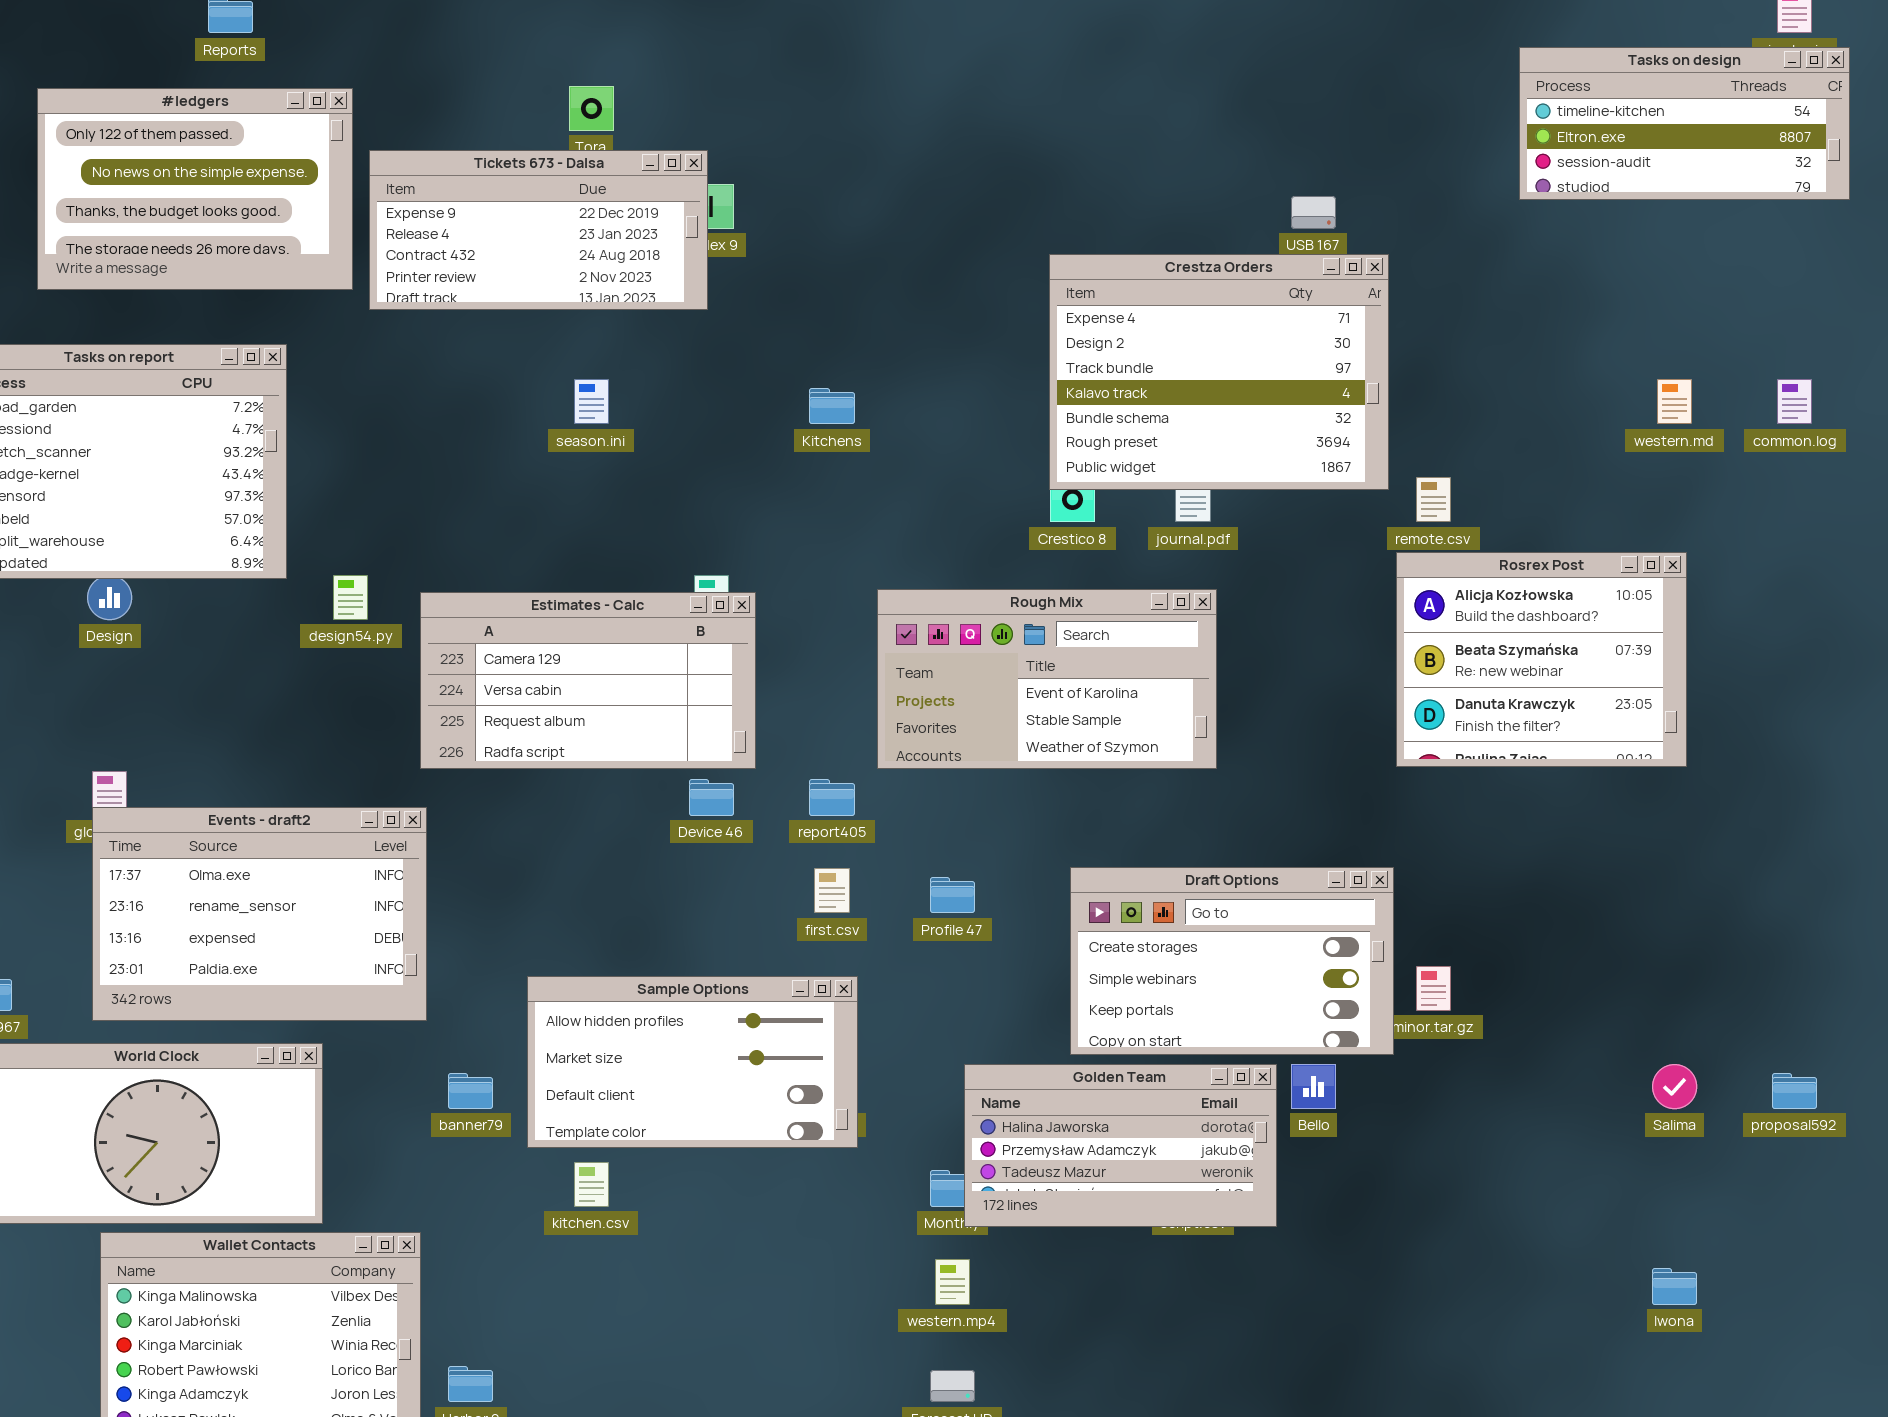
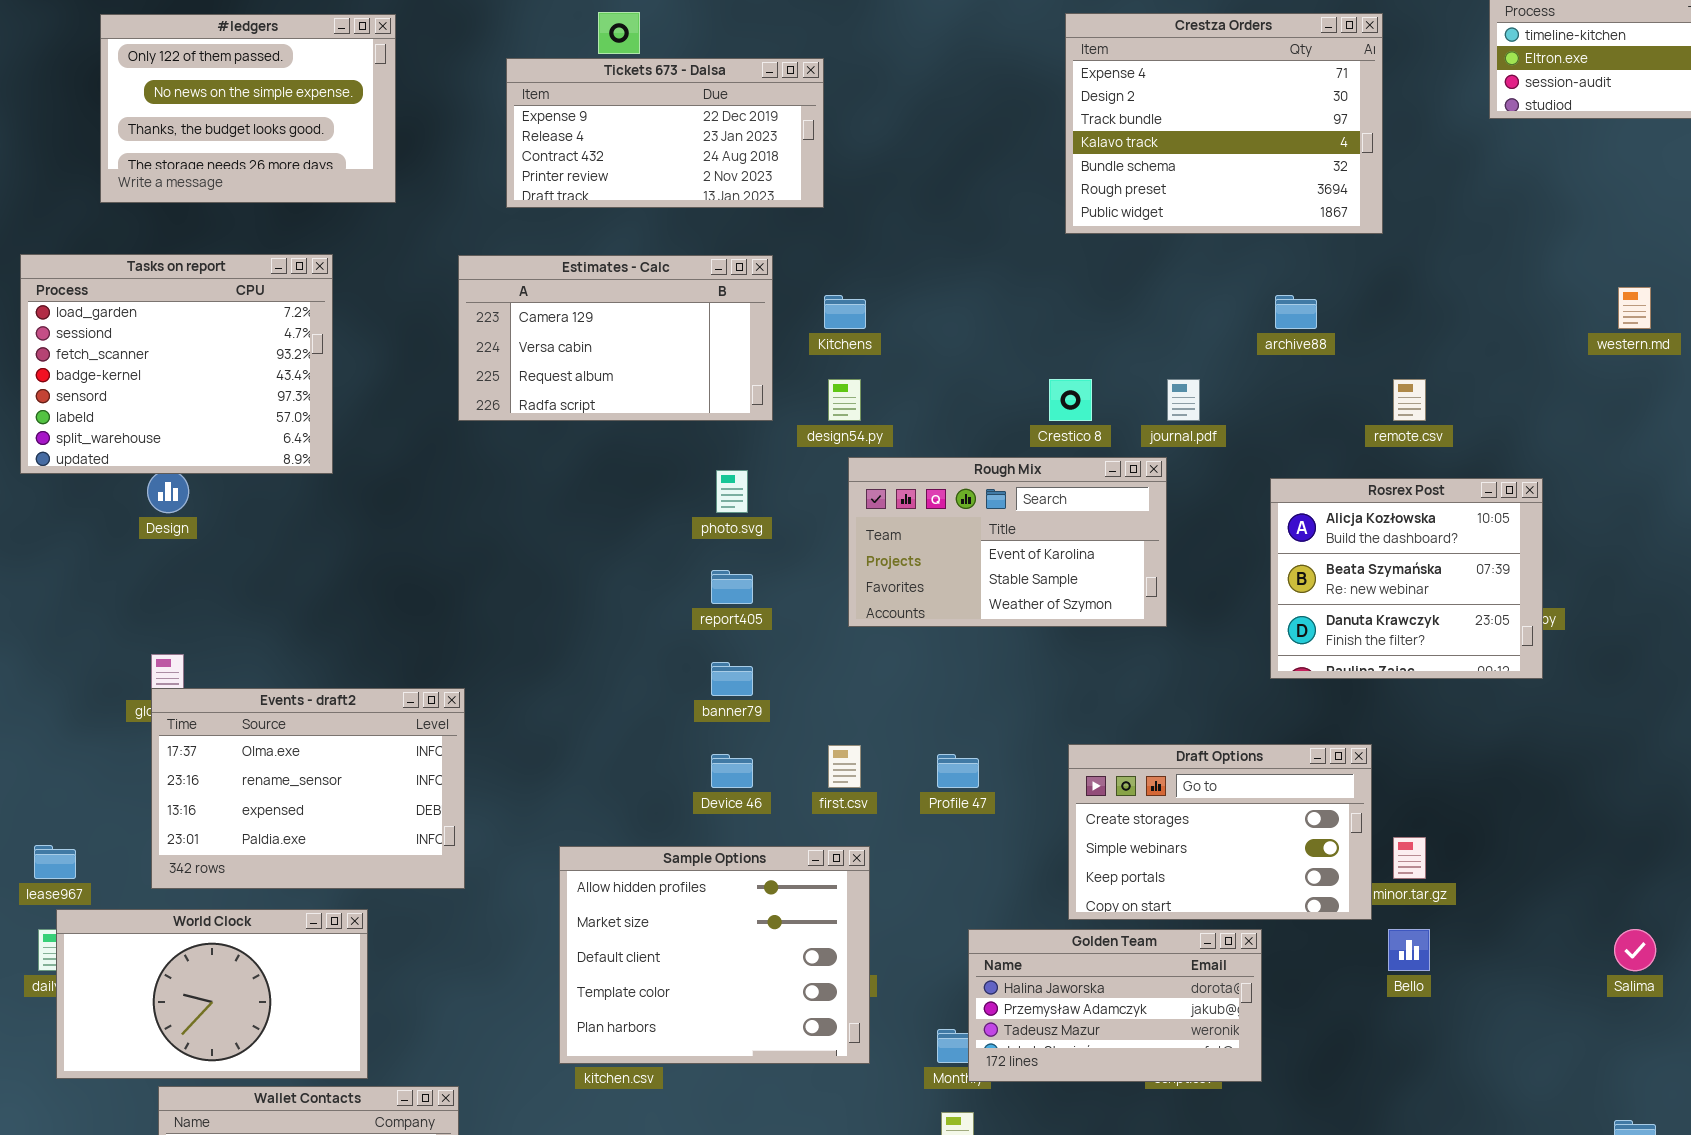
Tickets 673 - Dalsa: [369,150,708,310] -> [506,58,824,208], moved
Crestza Orders: [1049,254,1389,490] -> [1065,13,1383,234], moved
Rosrex Post: [1396,552,1687,767] -> [1270,478,1543,679], moved
design54.py: [333,575,368,620] -> [828,379,861,421], moved
Rough Mix: [877,589,1217,769] -> [848,457,1167,627], moved
Estimates - Calc: [420,592,756,769] -> [458,255,773,421], moved
Device 46: [689,779,734,816] -> [711,754,753,788], moved
report405: [809,779,855,816] -> [711,570,753,604], moved
Sample Options: [527,976,858,1148] -> [559,846,870,1064], resized
Bello: [1291,1064,1336,1109] -> [1388,929,1430,971], moved
banner79: [448,1073,493,1109] -> [711,662,753,696], moved

